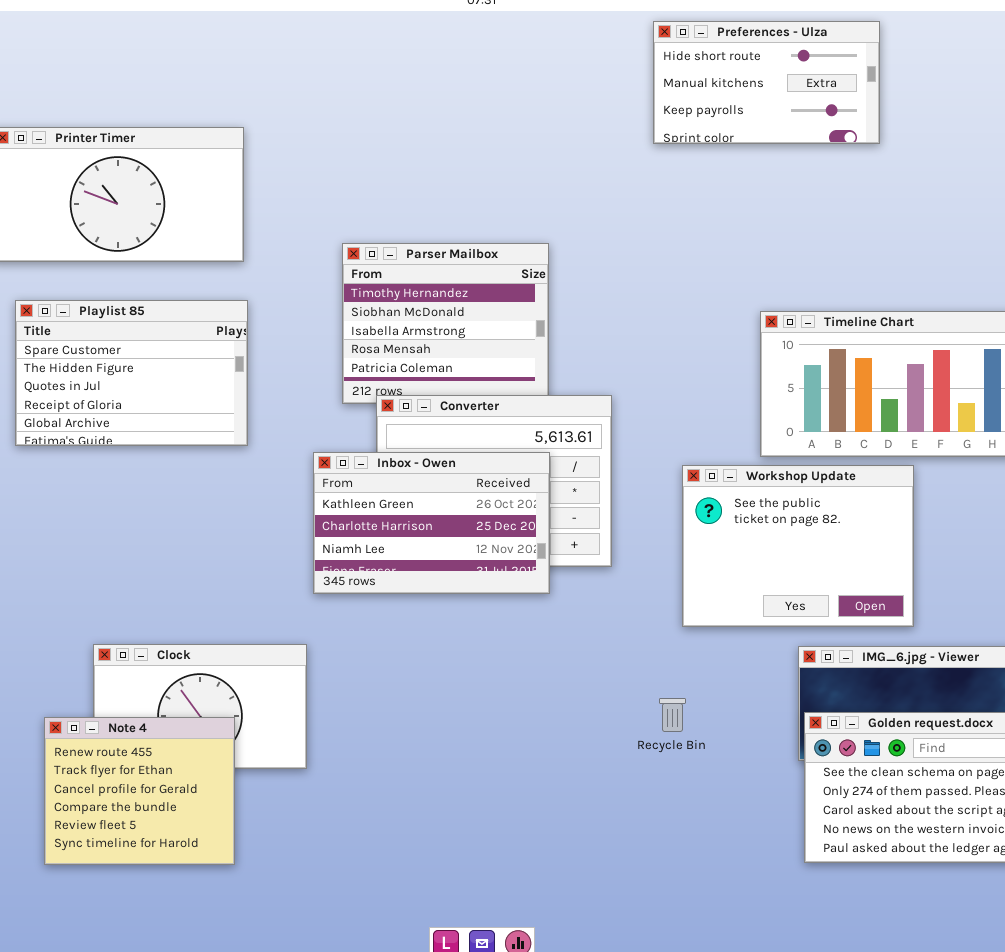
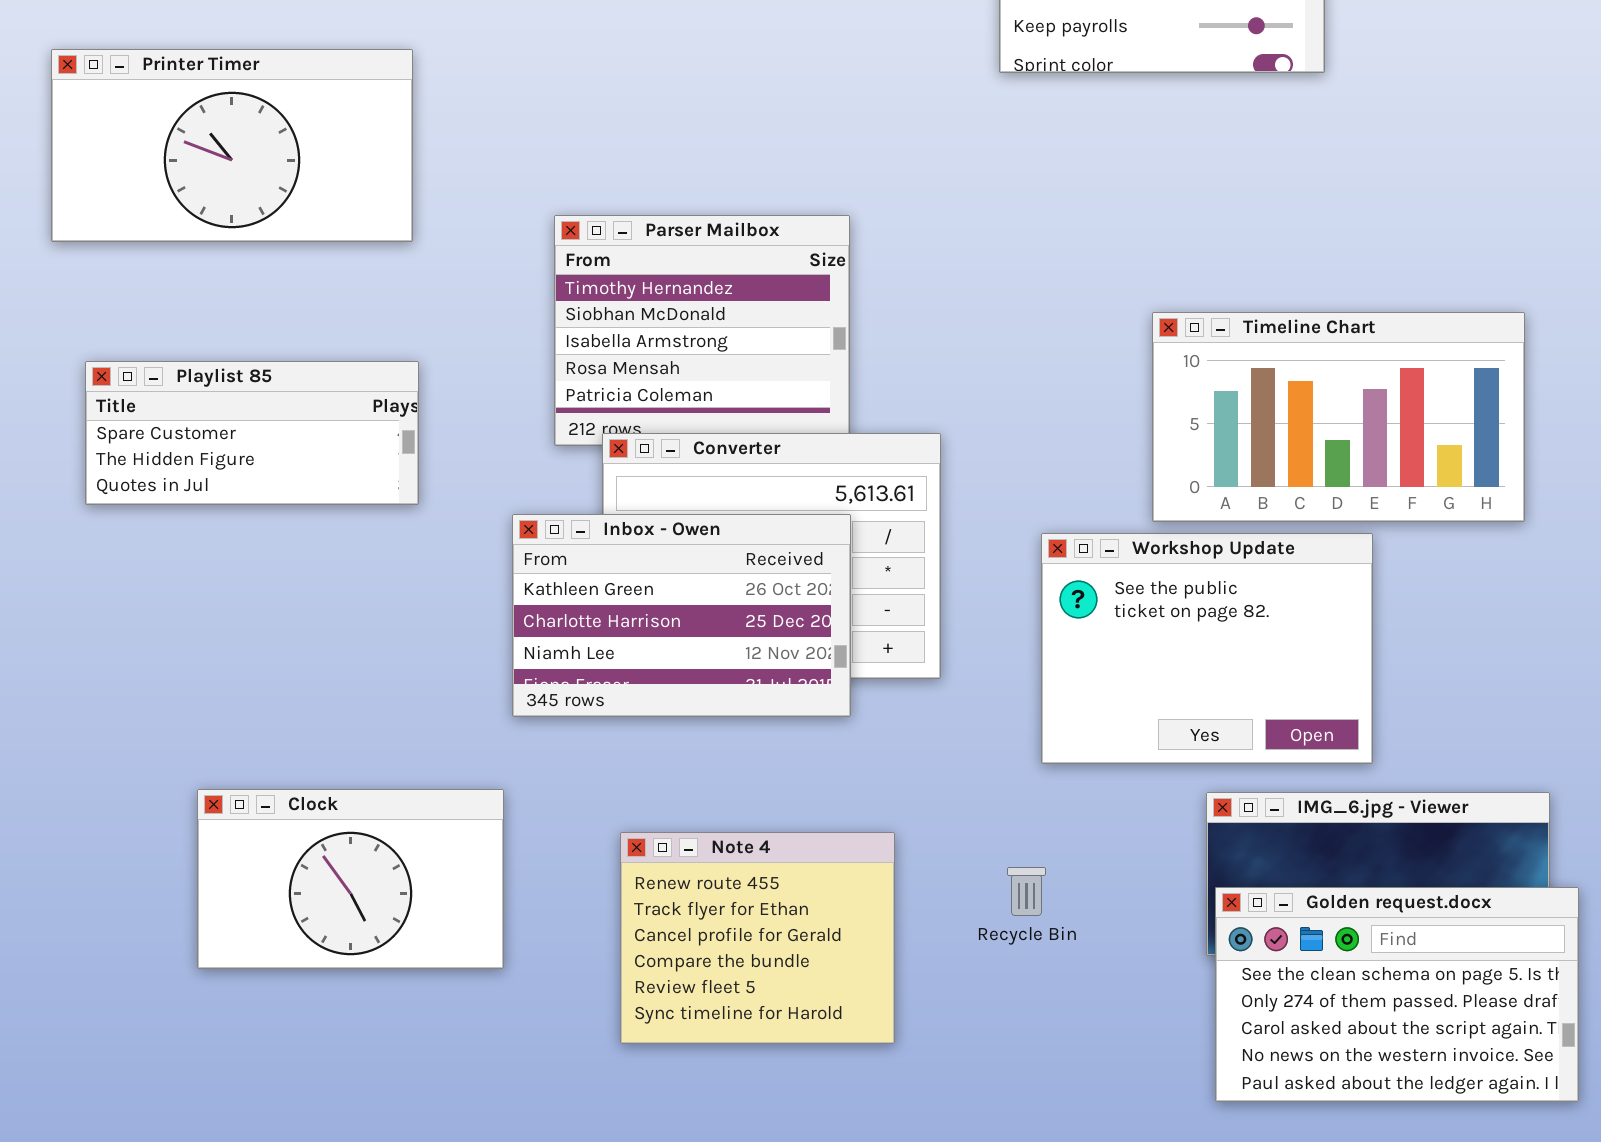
Playlist 85: [15,300,248,446] -> [85,361,419,505], resized
Note 4: [44,717,235,865] -> [620,832,895,1044], moved

